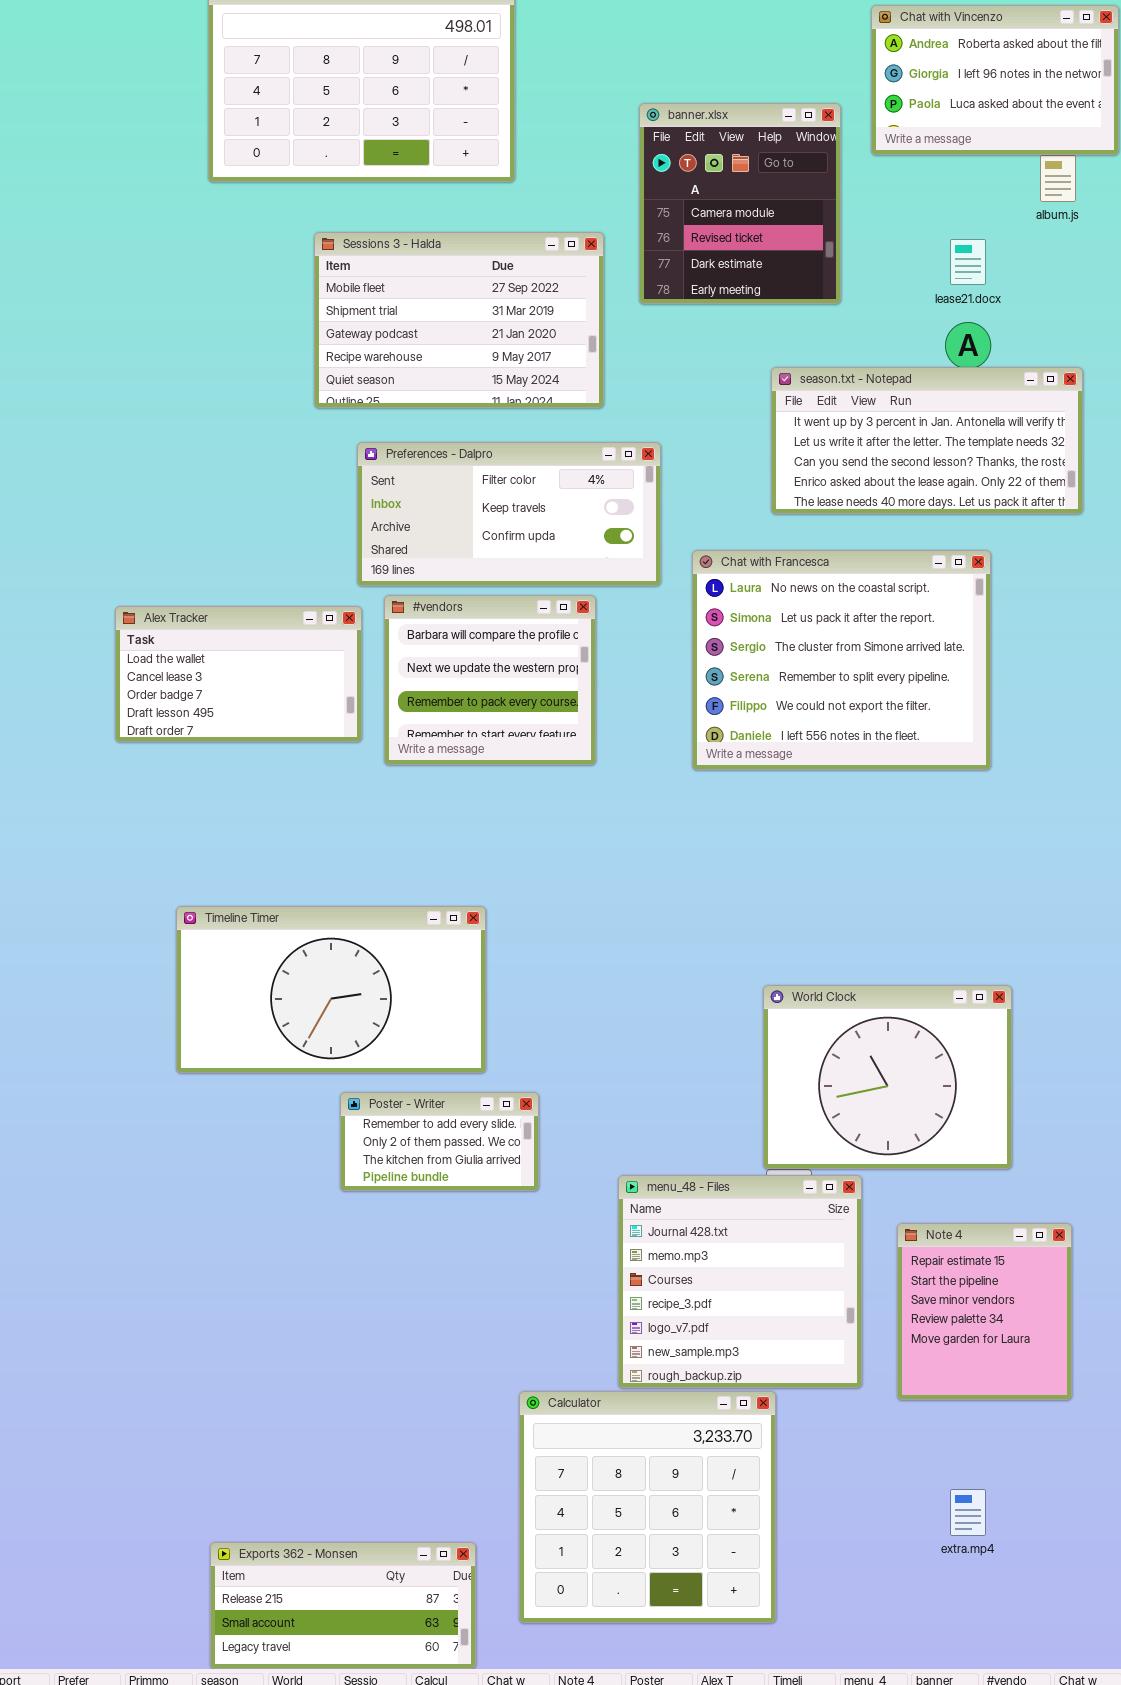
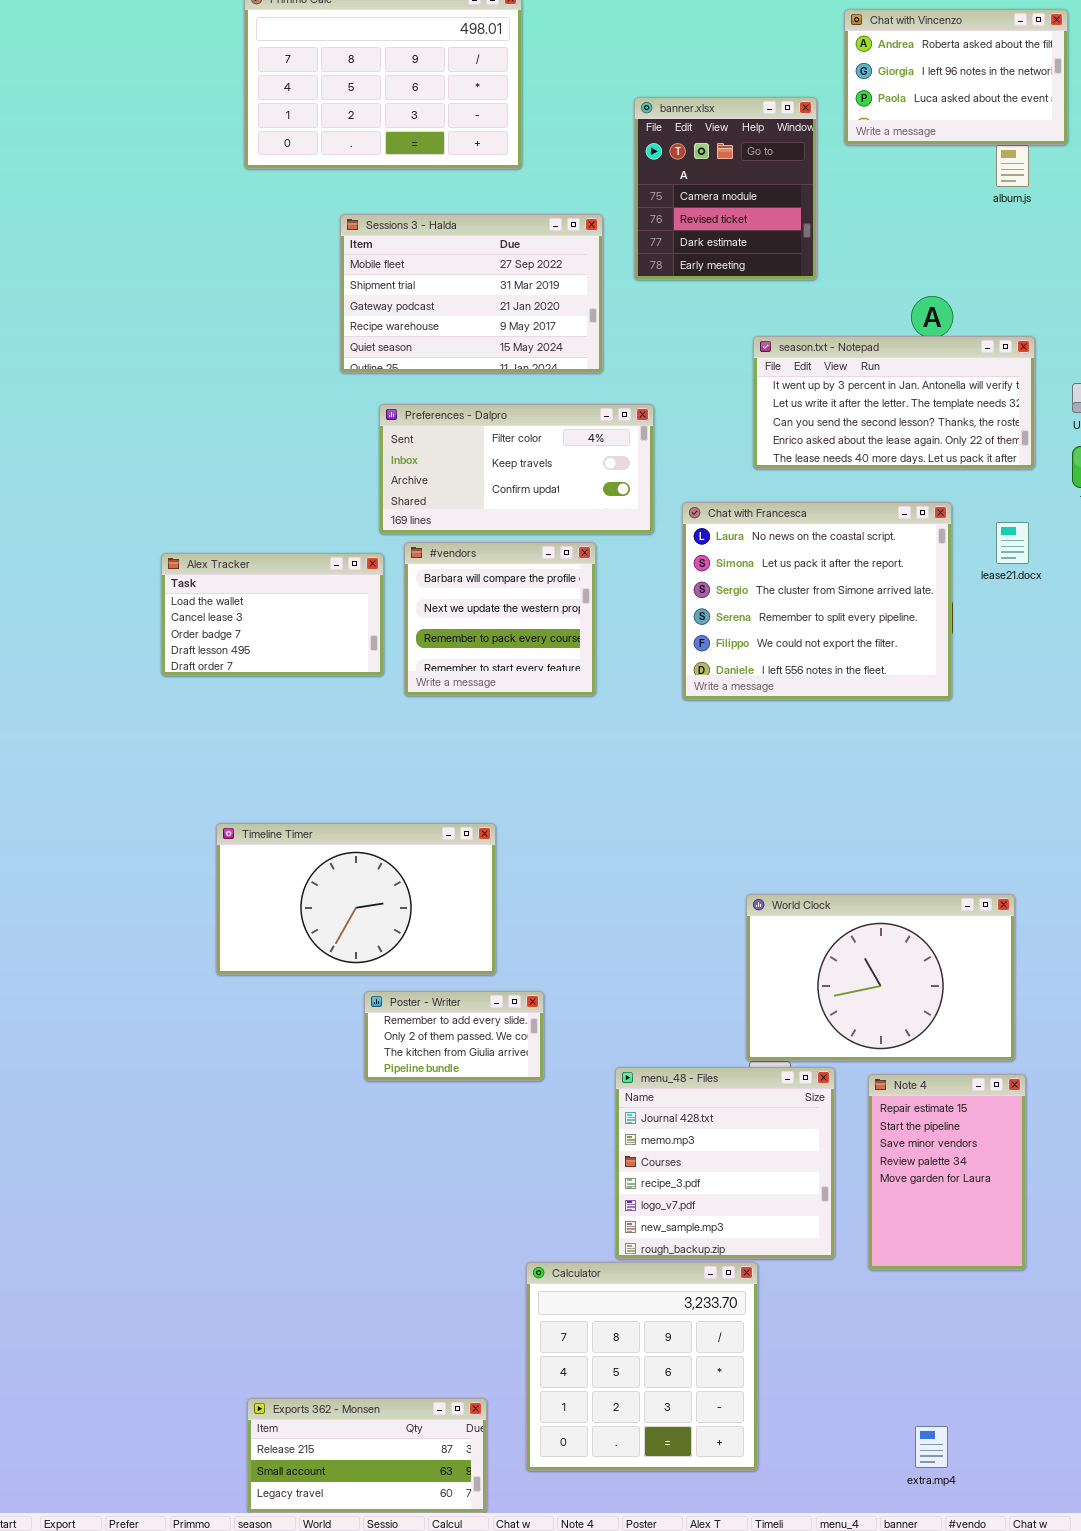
lease21.docx: [950,239,986,285] -> [996,522,1029,564], moved
World Clock: [763,985,1012,1169] -> [746,894,1015,1061], resized
Note 4: [897,1223,1072,1400] -> [868,1074,1026,1270], resized
extra.mp4: [950,1489,986,1536] -> [915,1426,948,1468], moved

